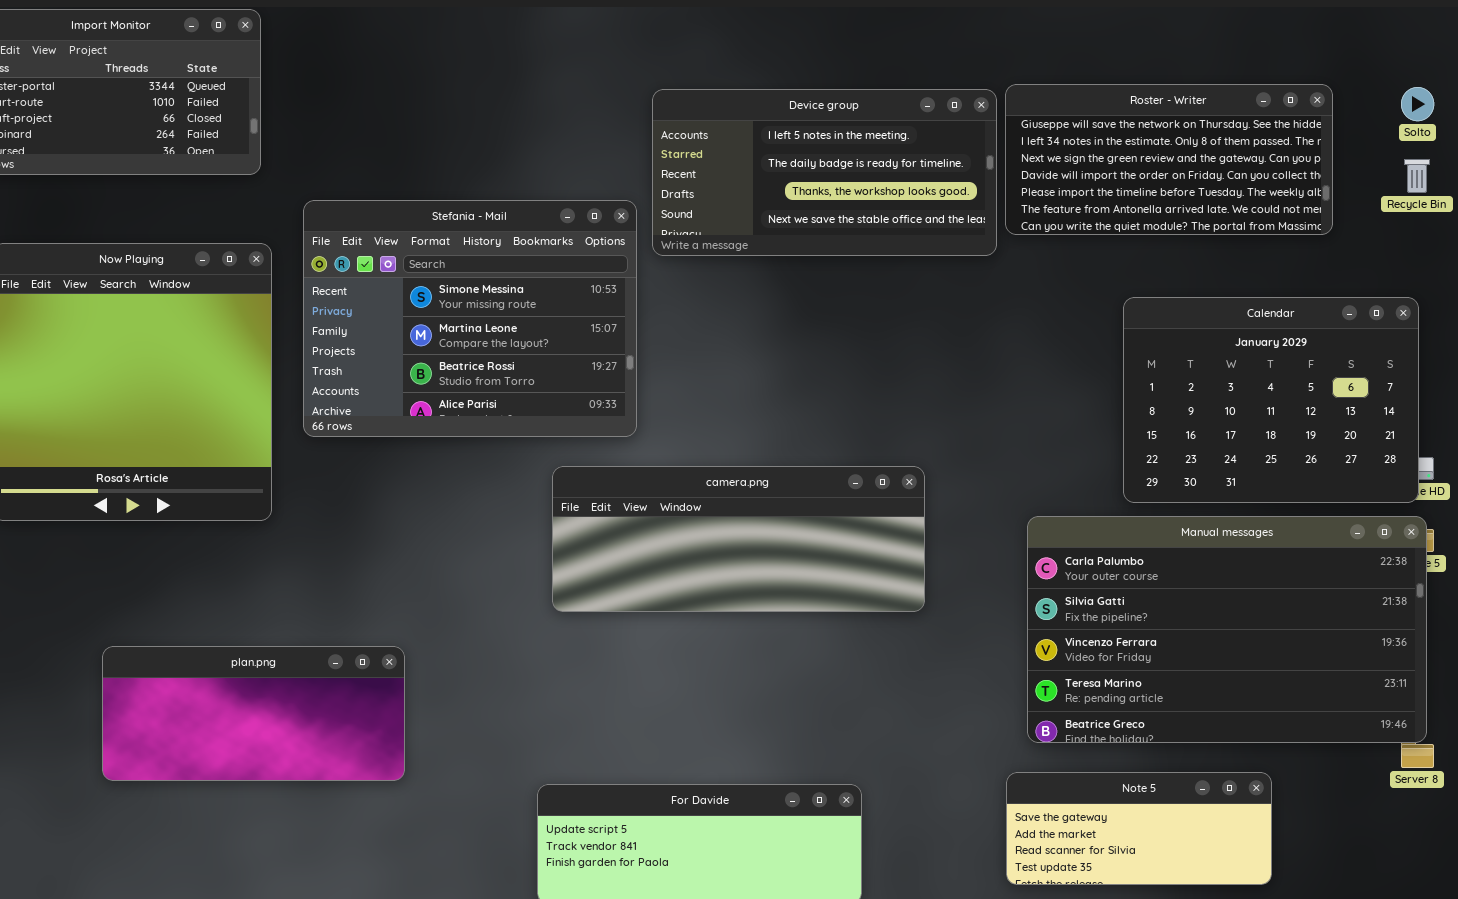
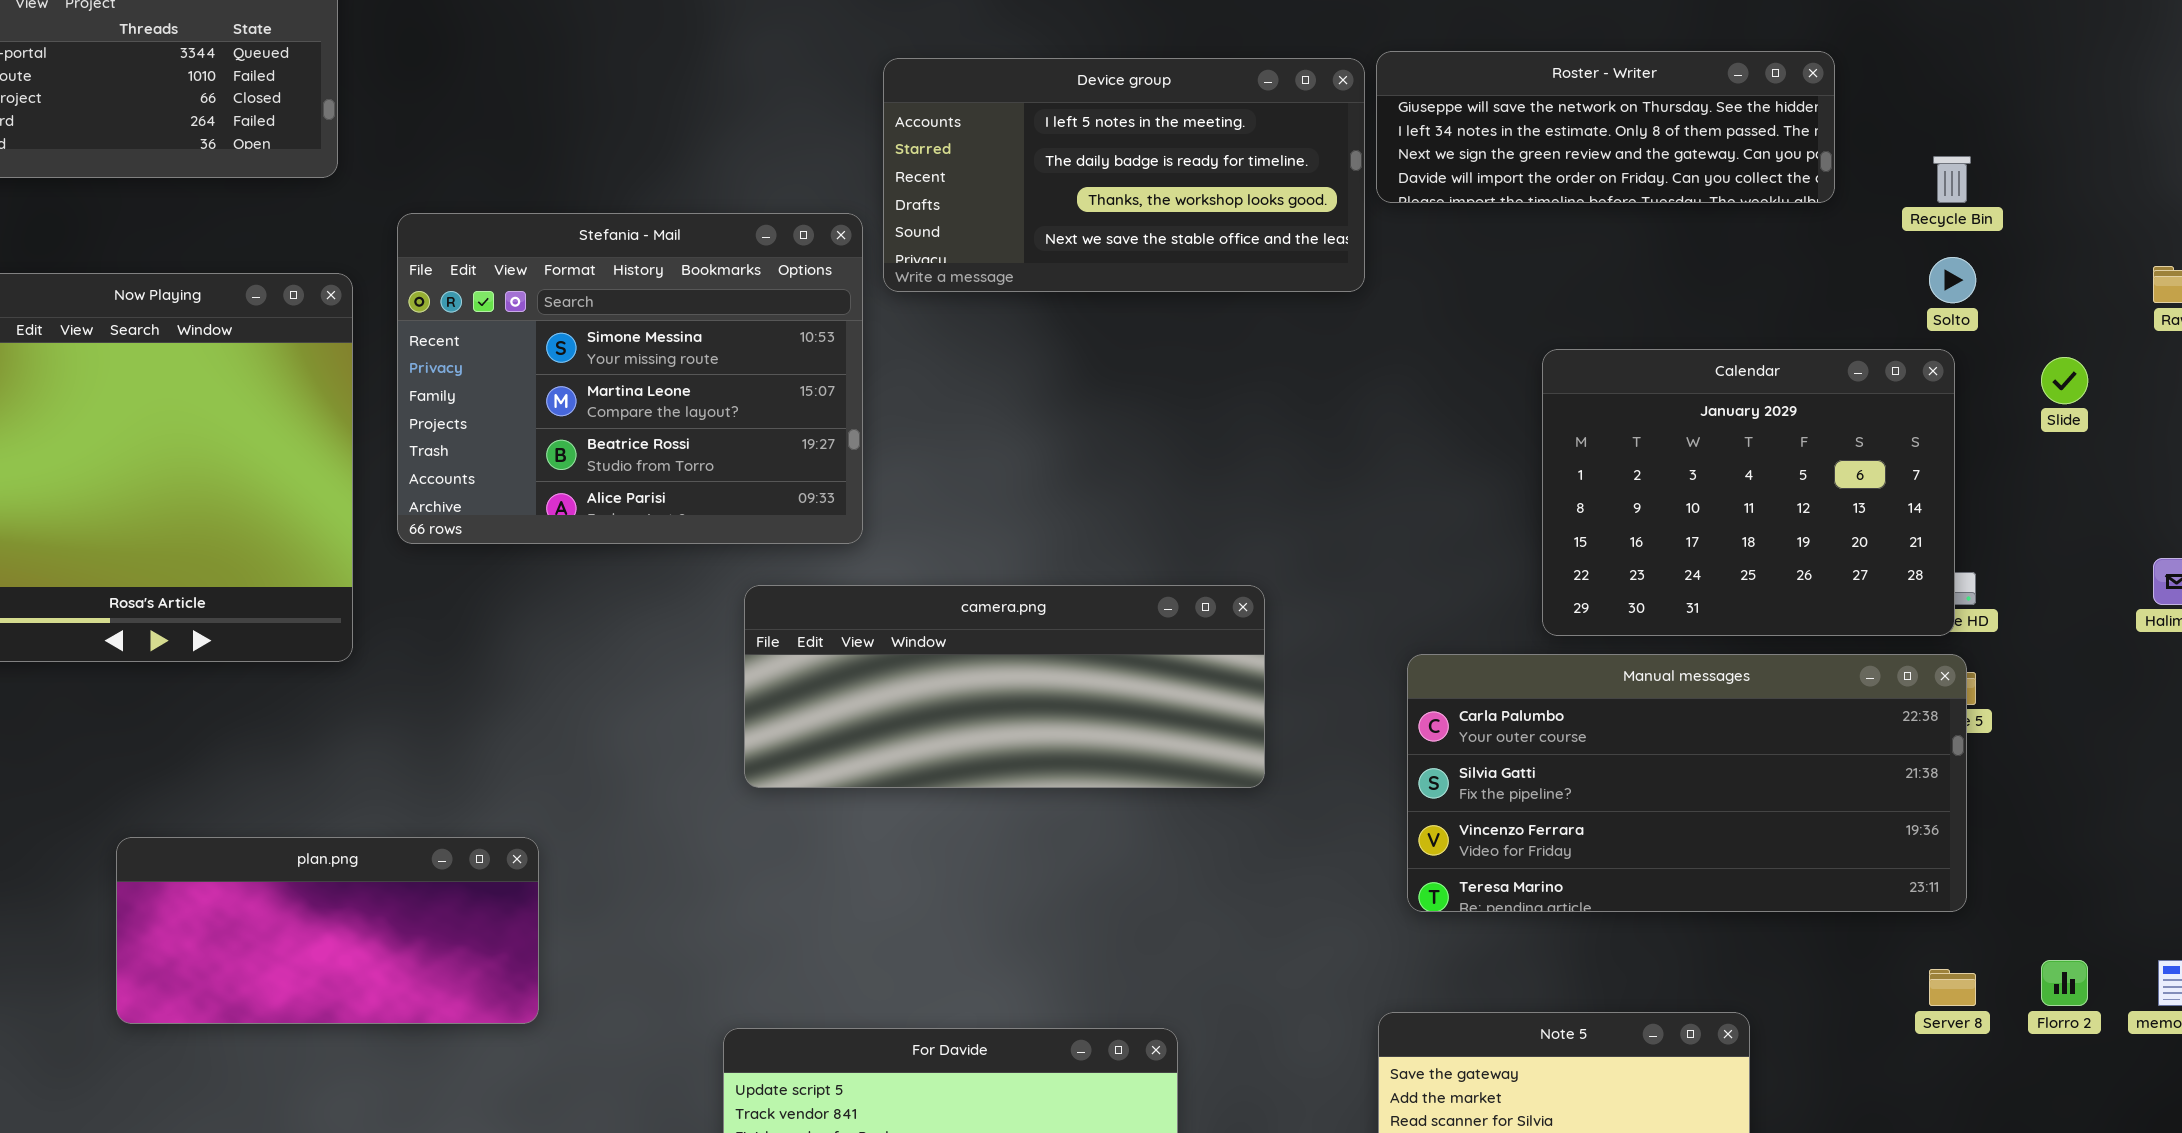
Roster - Writer: [1005,84,1333,235] -> [1376,51,1835,203], resized
Solto: [1401,87,1434,121] -> [1929,257,1976,303], moved
Manual messages: [1027,516,1427,743] -> [1407,654,1967,912], resized

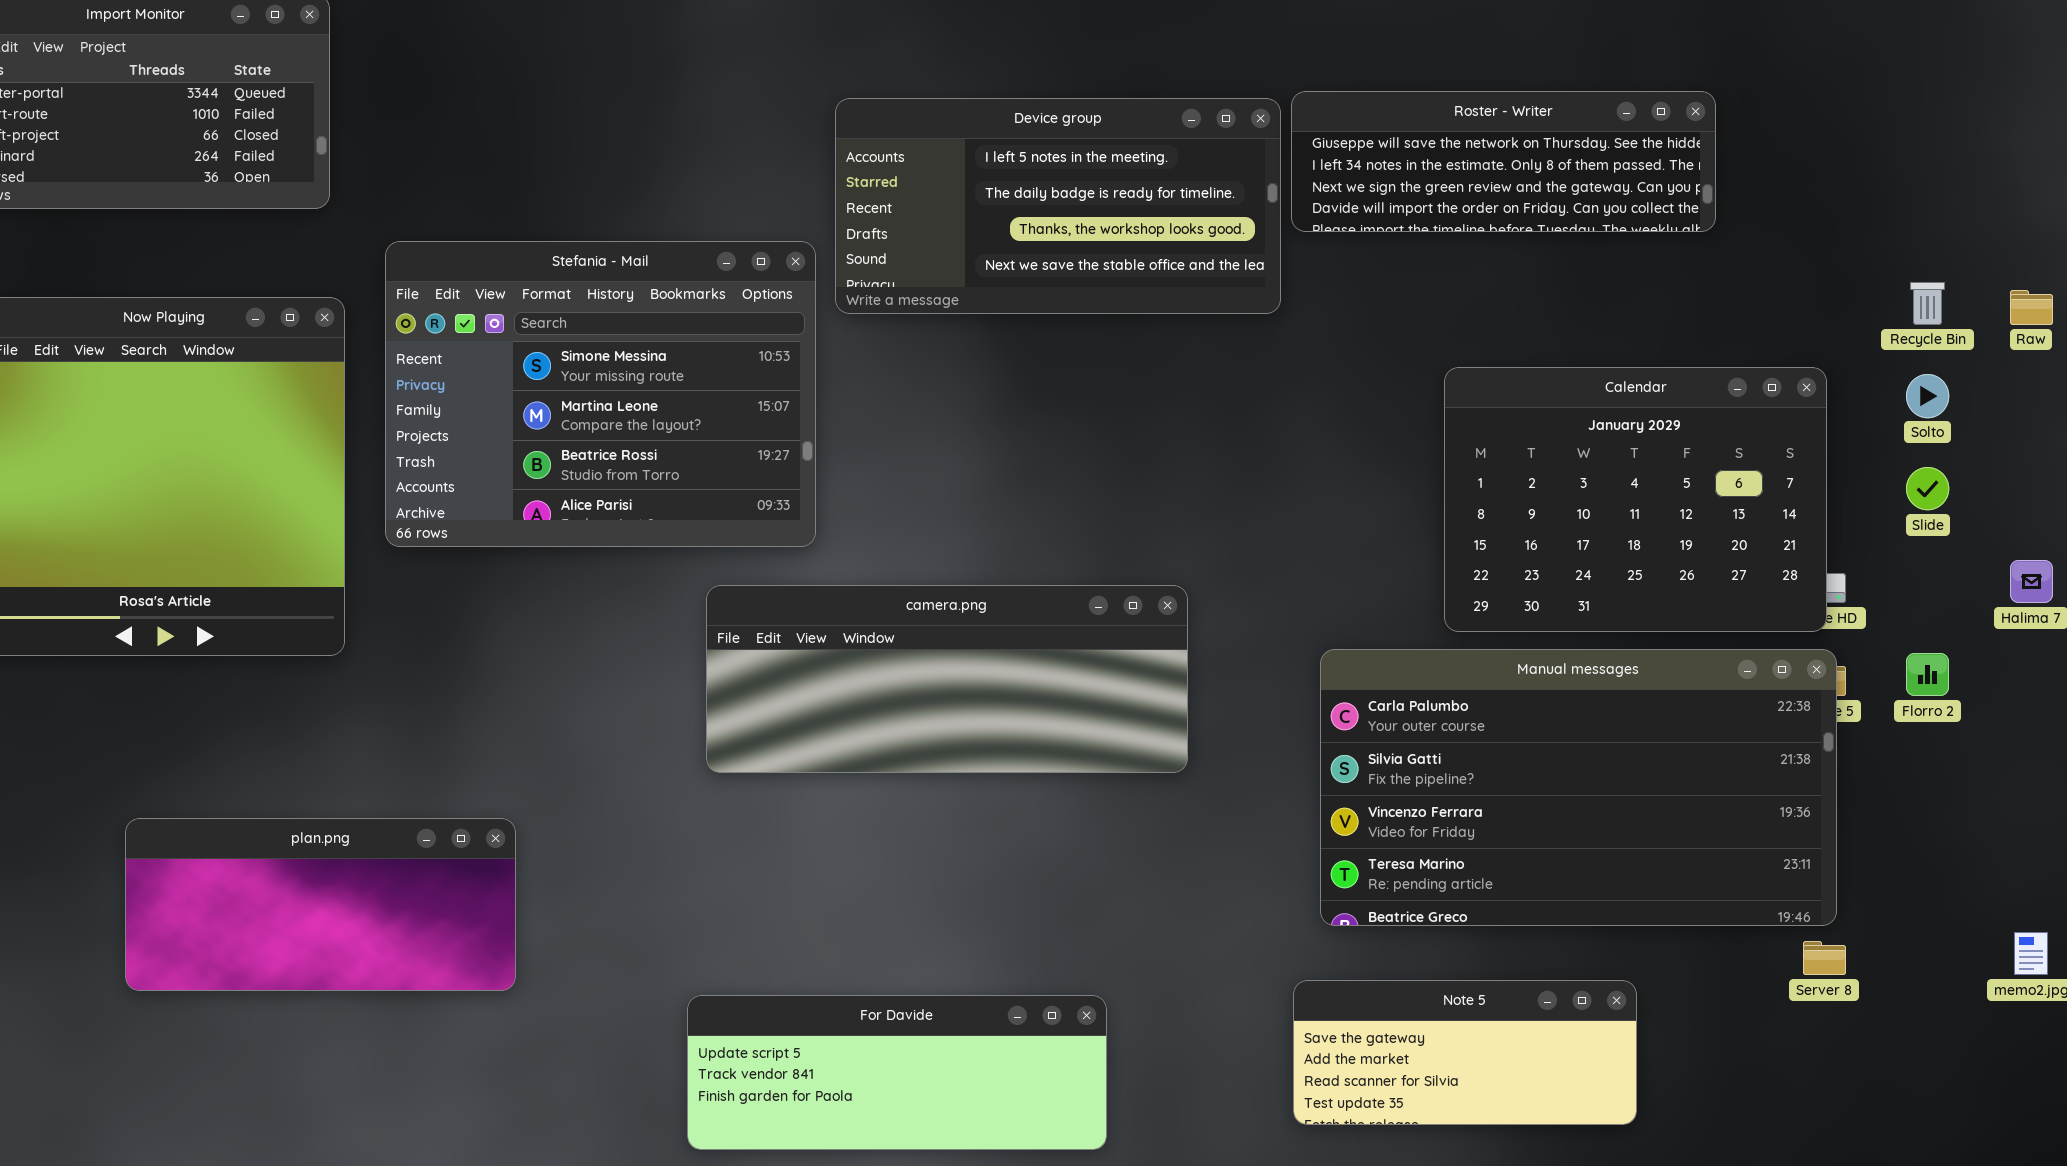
Recycle Bin: [1933,156,1971,203] -> [1910,282,1945,325], moved
Solto: [1929,257,1976,303] -> [1906,374,1949,418], moved
Slide: [2041,357,2088,404] -> [1906,467,1949,510], moved
Manual messages: [1407,654,1967,912] -> [1320,649,1837,926], resized
Florro 2: [2041,960,2088,1006] -> [1906,653,1949,696], moved

